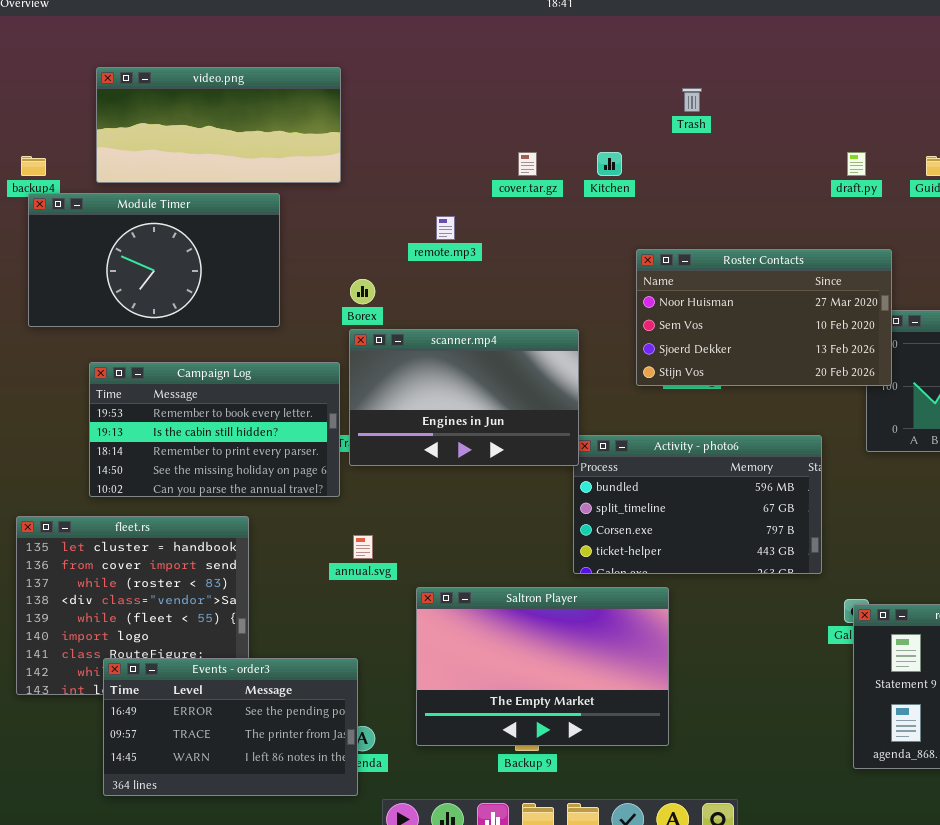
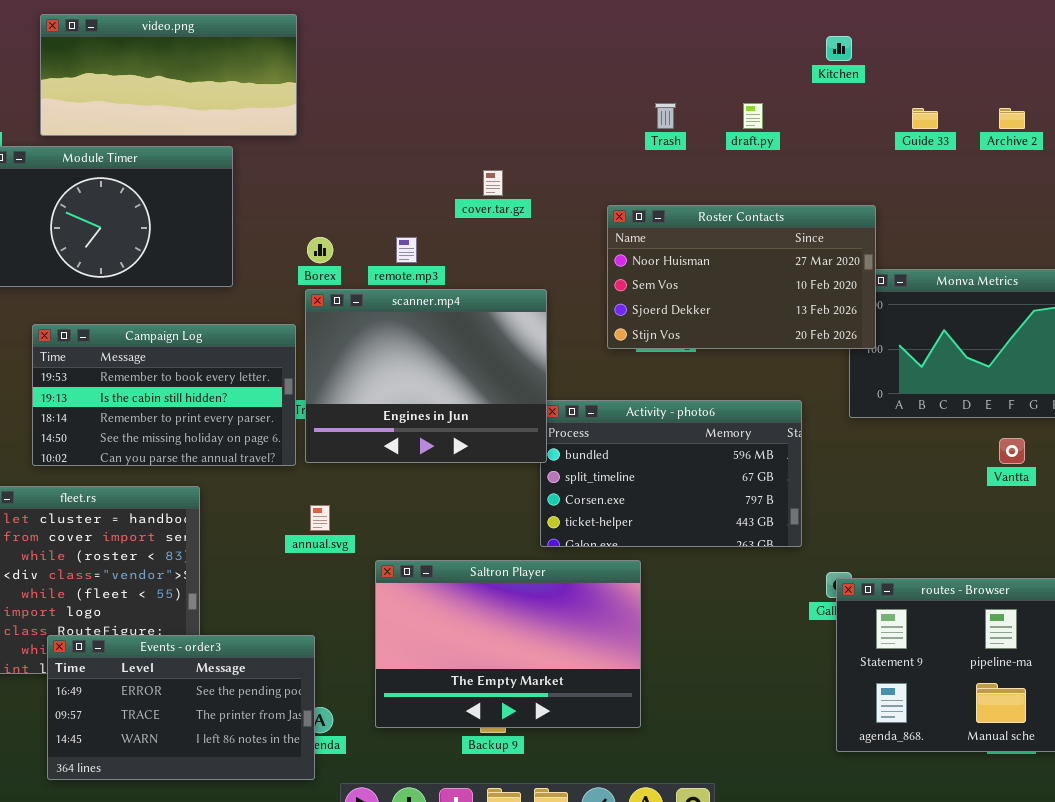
Trash: [682,88,702,112] -> [655,103,676,129], moved
cover.tar.gz: [518,152,537,176] -> [483,170,503,196], moved
Kitchen: [597,152,622,176] -> [826,36,852,61], moved
draft.py: [847,152,866,176] -> [743,103,763,129], moved
remote.mp3: [436,216,455,240] -> [396,237,417,263], moved
scanner.mp4: [349,329,579,466] -> [305,289,547,463], resized

